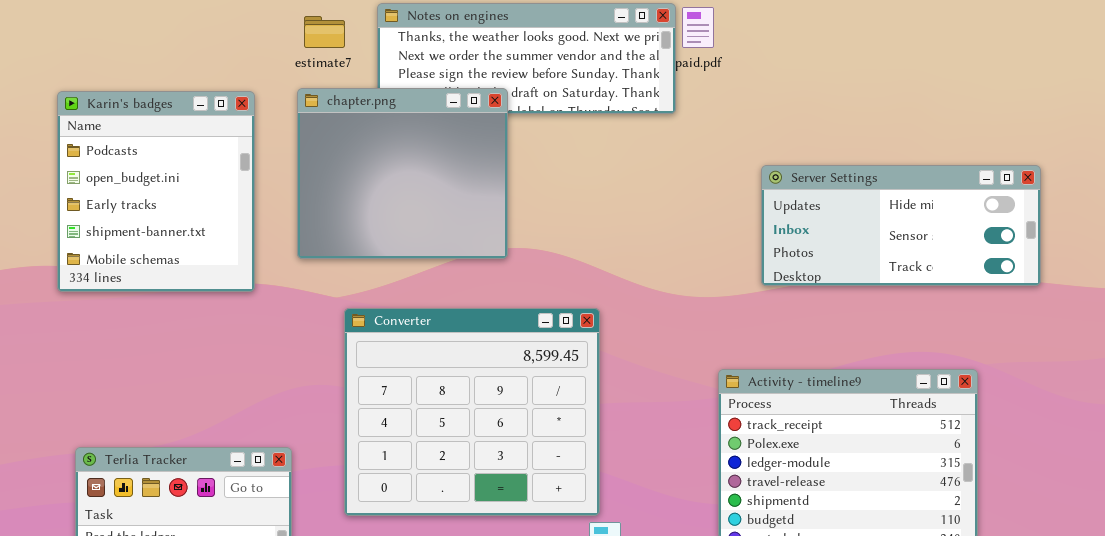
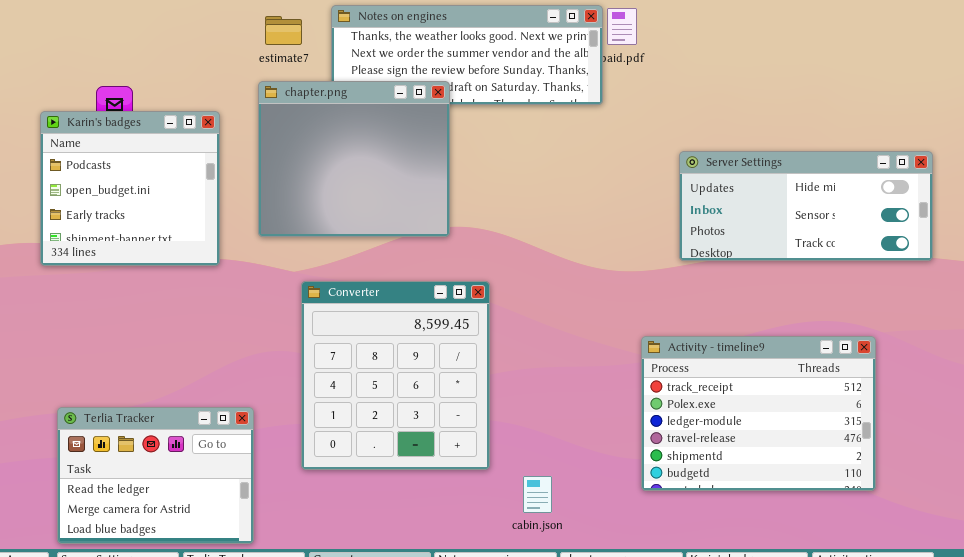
Karin's badges: [57,91,255,292] -> [40,111,220,266], resized
Converter: [344,308,600,516] -> [301,281,490,470], resized

